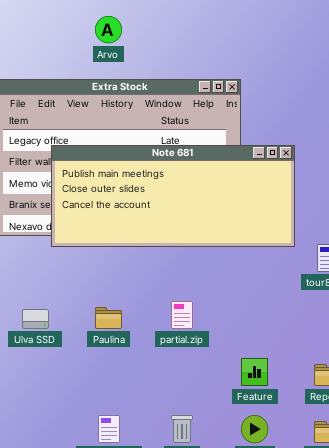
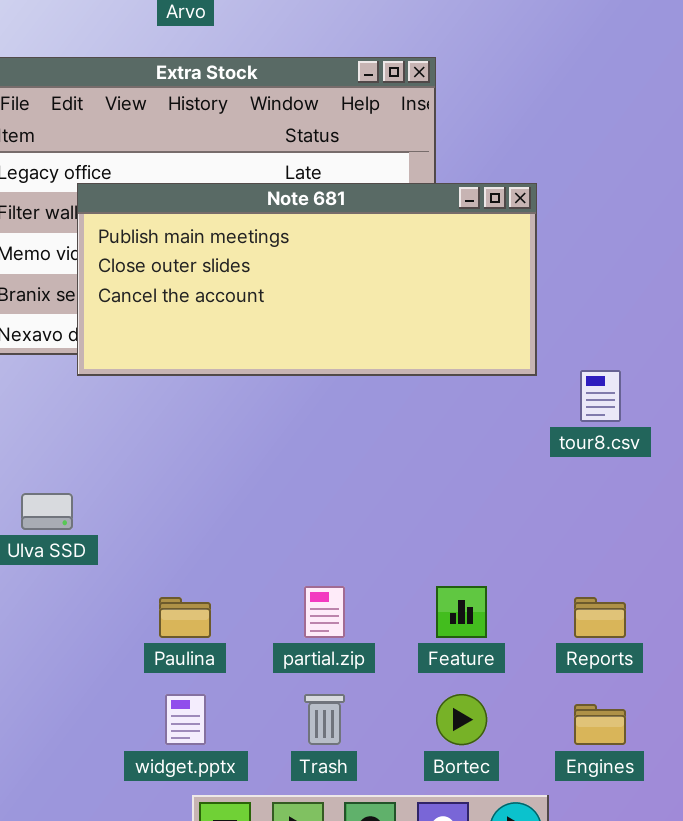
partial.zip: [171,301,193,329] -> [304,586,345,638], moved
Paulina: [95,307,122,329] -> [159,597,211,638], moved

